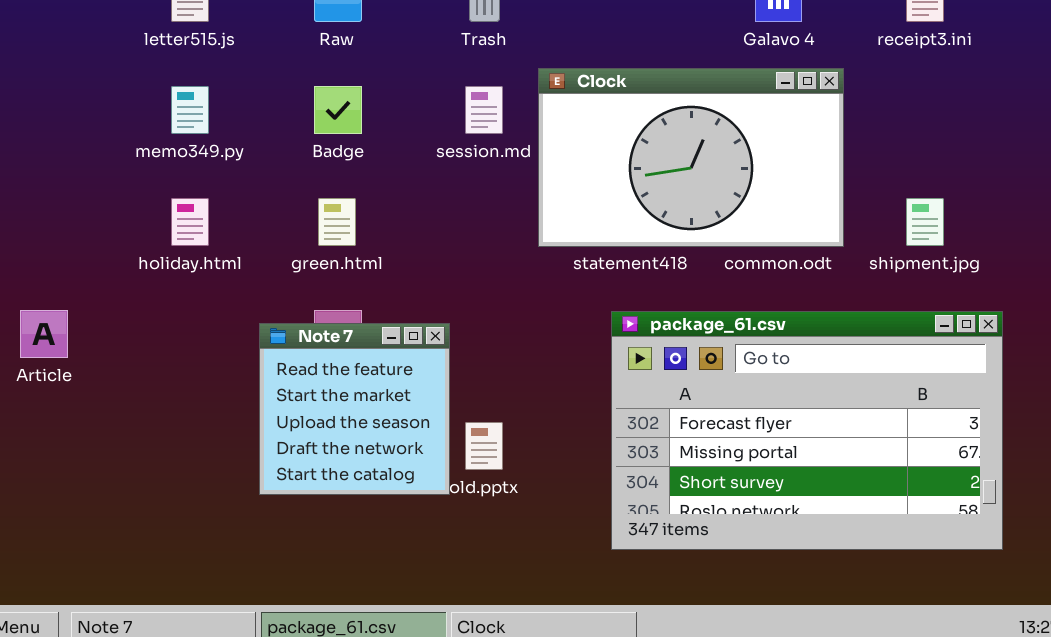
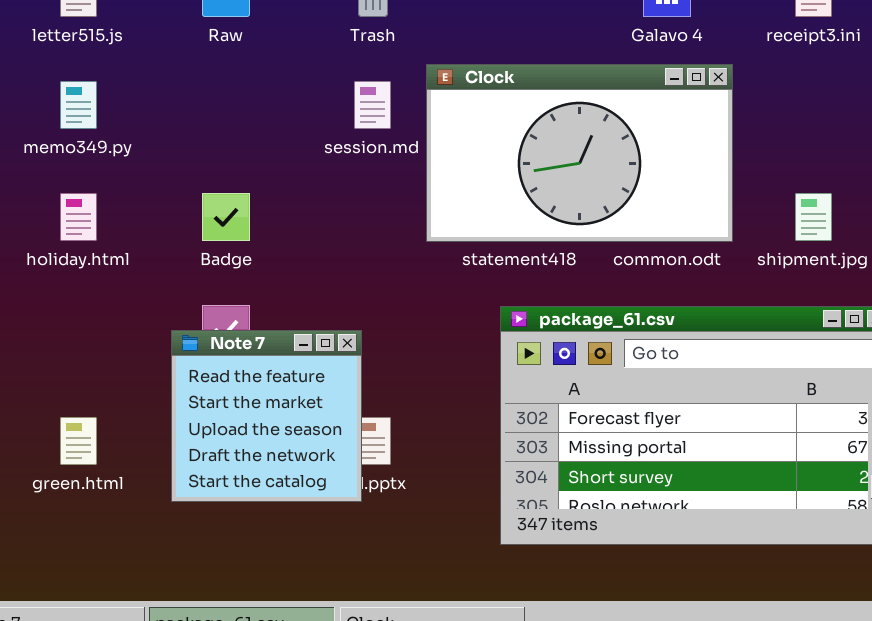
Badge: [314,86,362,134] -> [202,193,250,241], moved
green.html: [318,198,356,246] -> [60,417,97,465], moved
Note 7: [259,323,450,495] -> [171,330,362,502], moved

